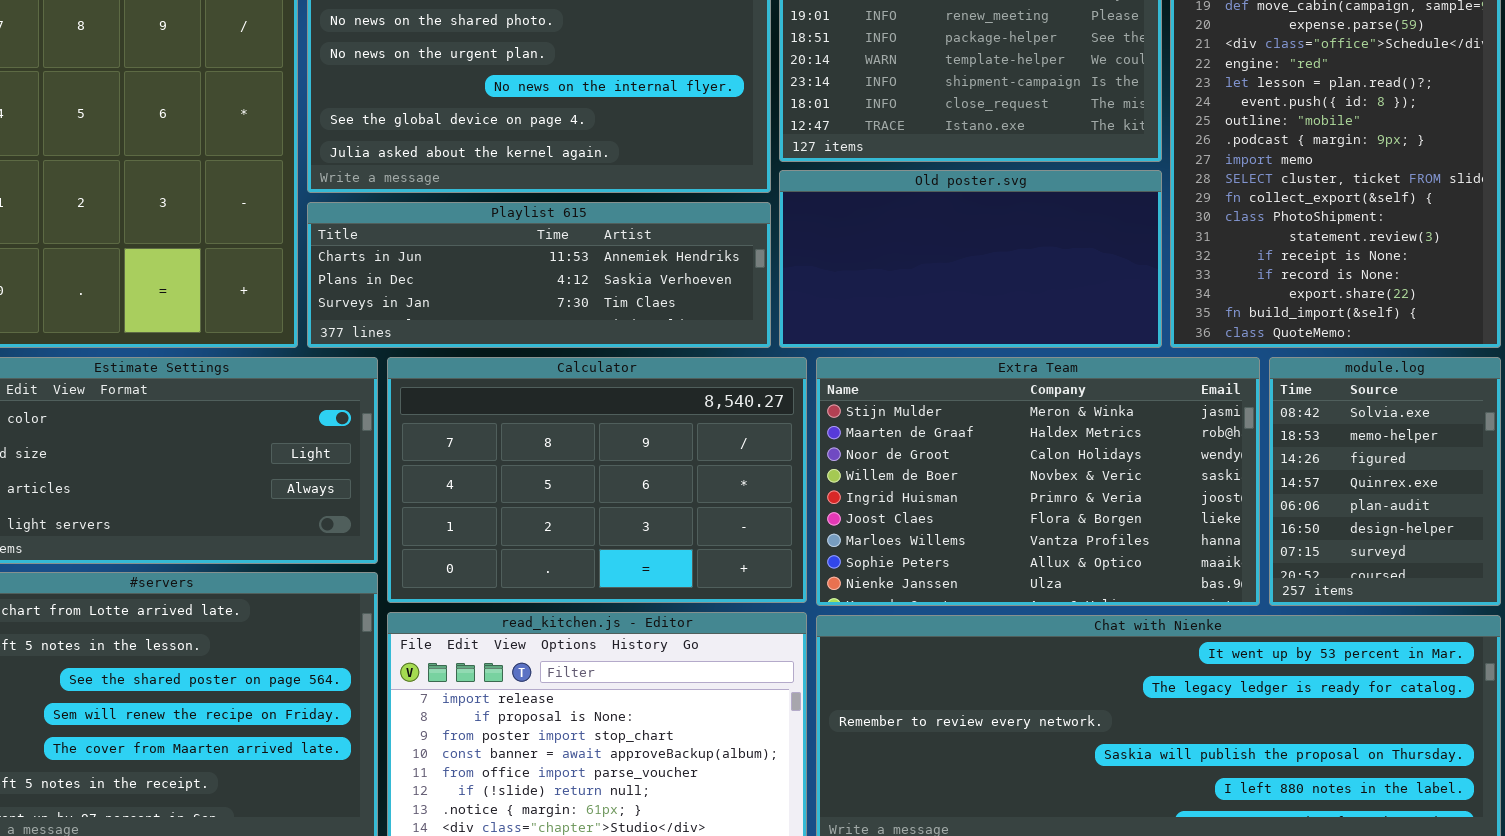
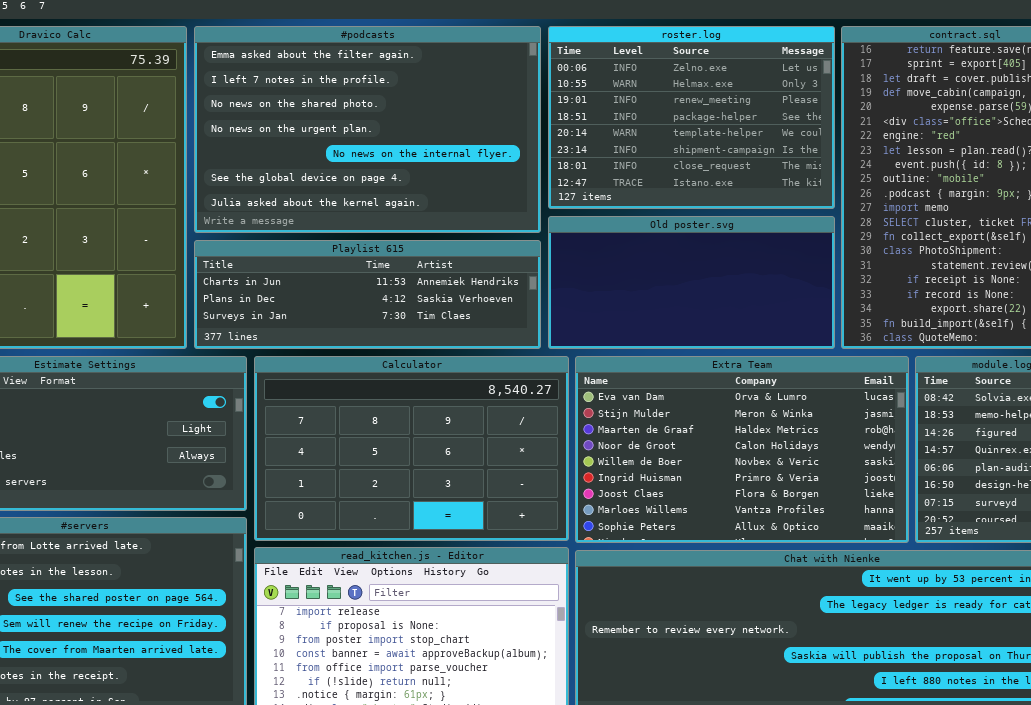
Extra Team: [816,357,1260,606] -> [575,356,909,543], scrolled up 1 row

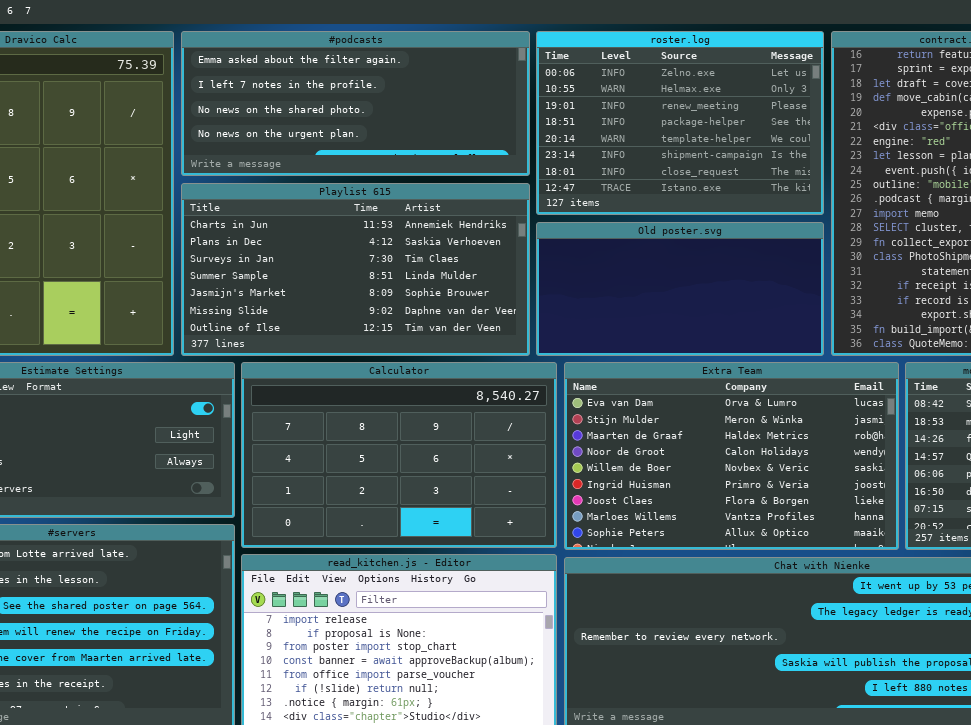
#podcasts: [194,26,541,233] -> [181,31,530,176], resized
Playlist 615: [194,240,541,349] -> [181,183,530,356], resized

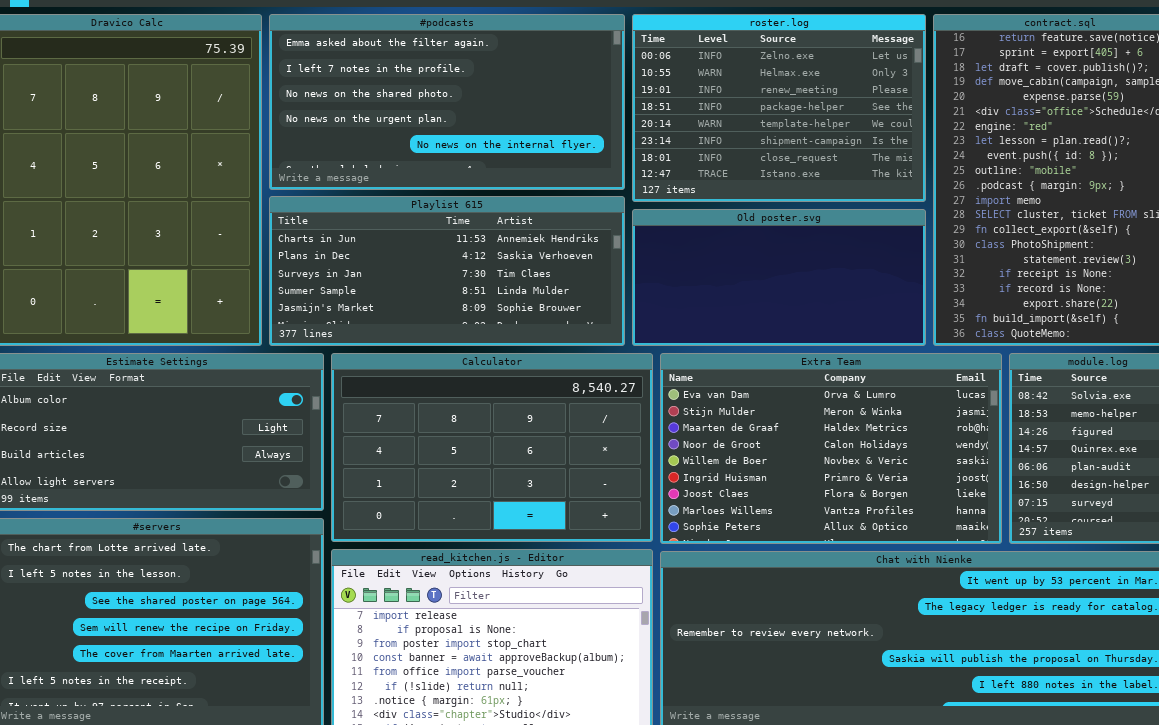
#podcasts: [181,31,530,176] -> [269,14,625,190], resized
Playlist 615: [181,183,530,356] -> [269,196,625,346], resized

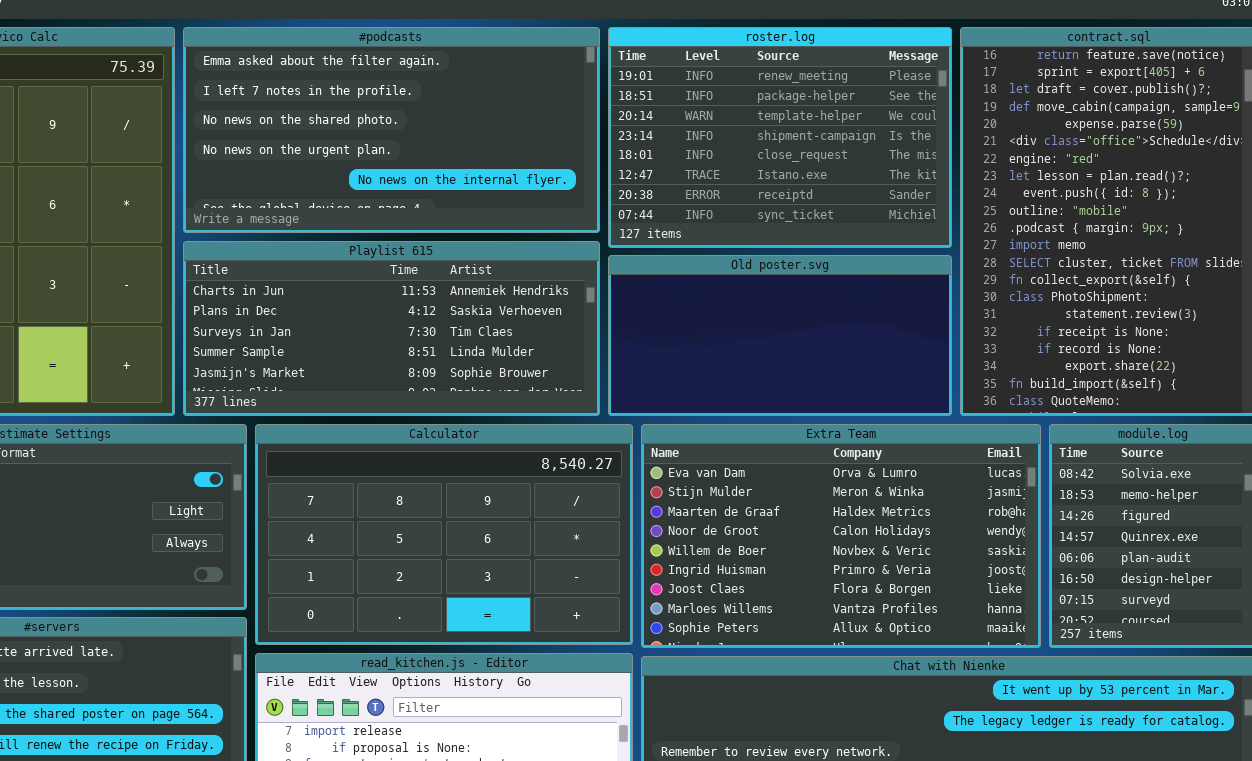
roster.log: [632,14,926,202] -> [608,27,952,248], scrolled down 2 rows

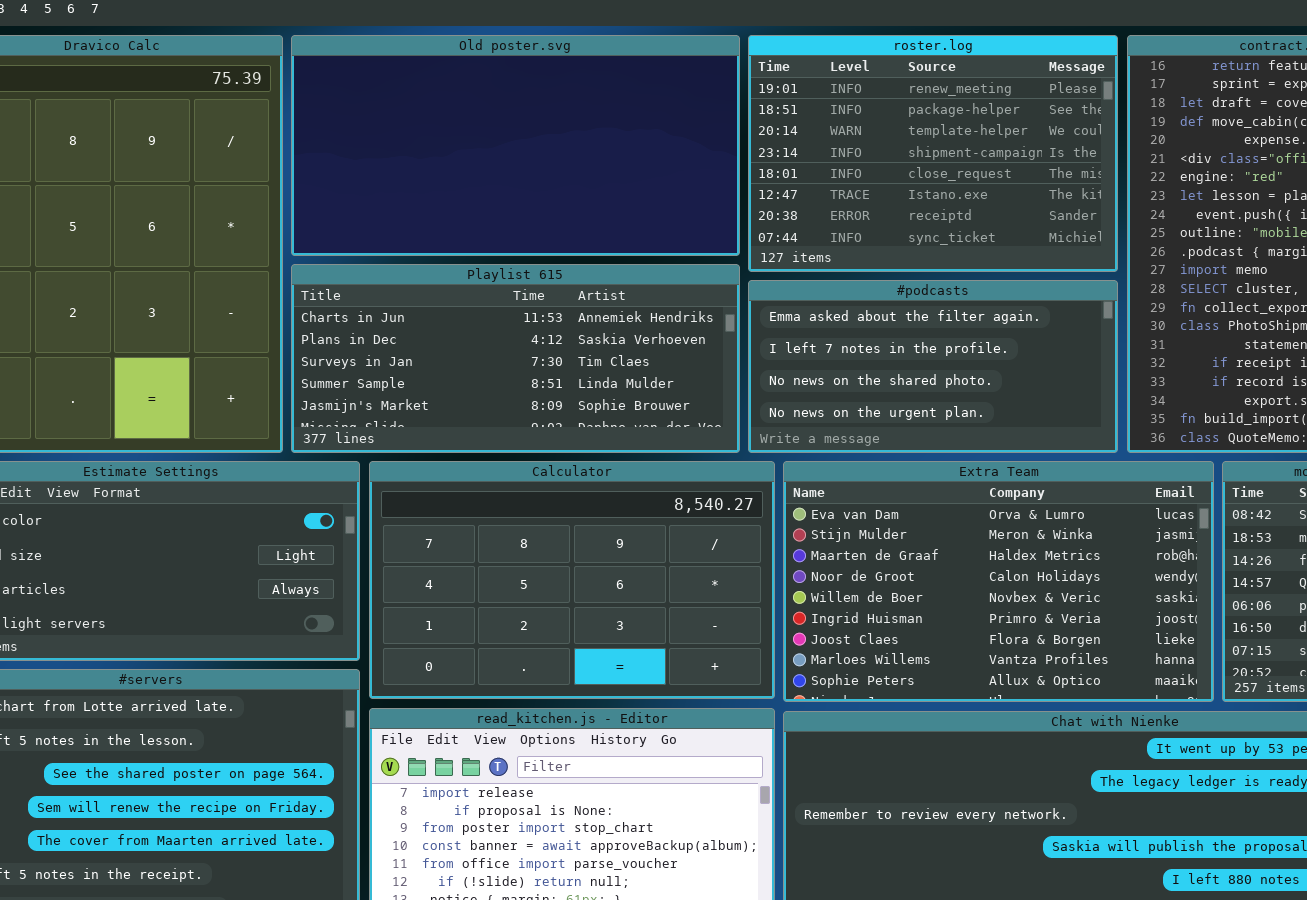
#podcasts: [183,27,600,233] -> [748,280,1118,453], moved, resized
Old poster.svg: [608,255,952,416] -> [291,35,740,256], moved, resized

